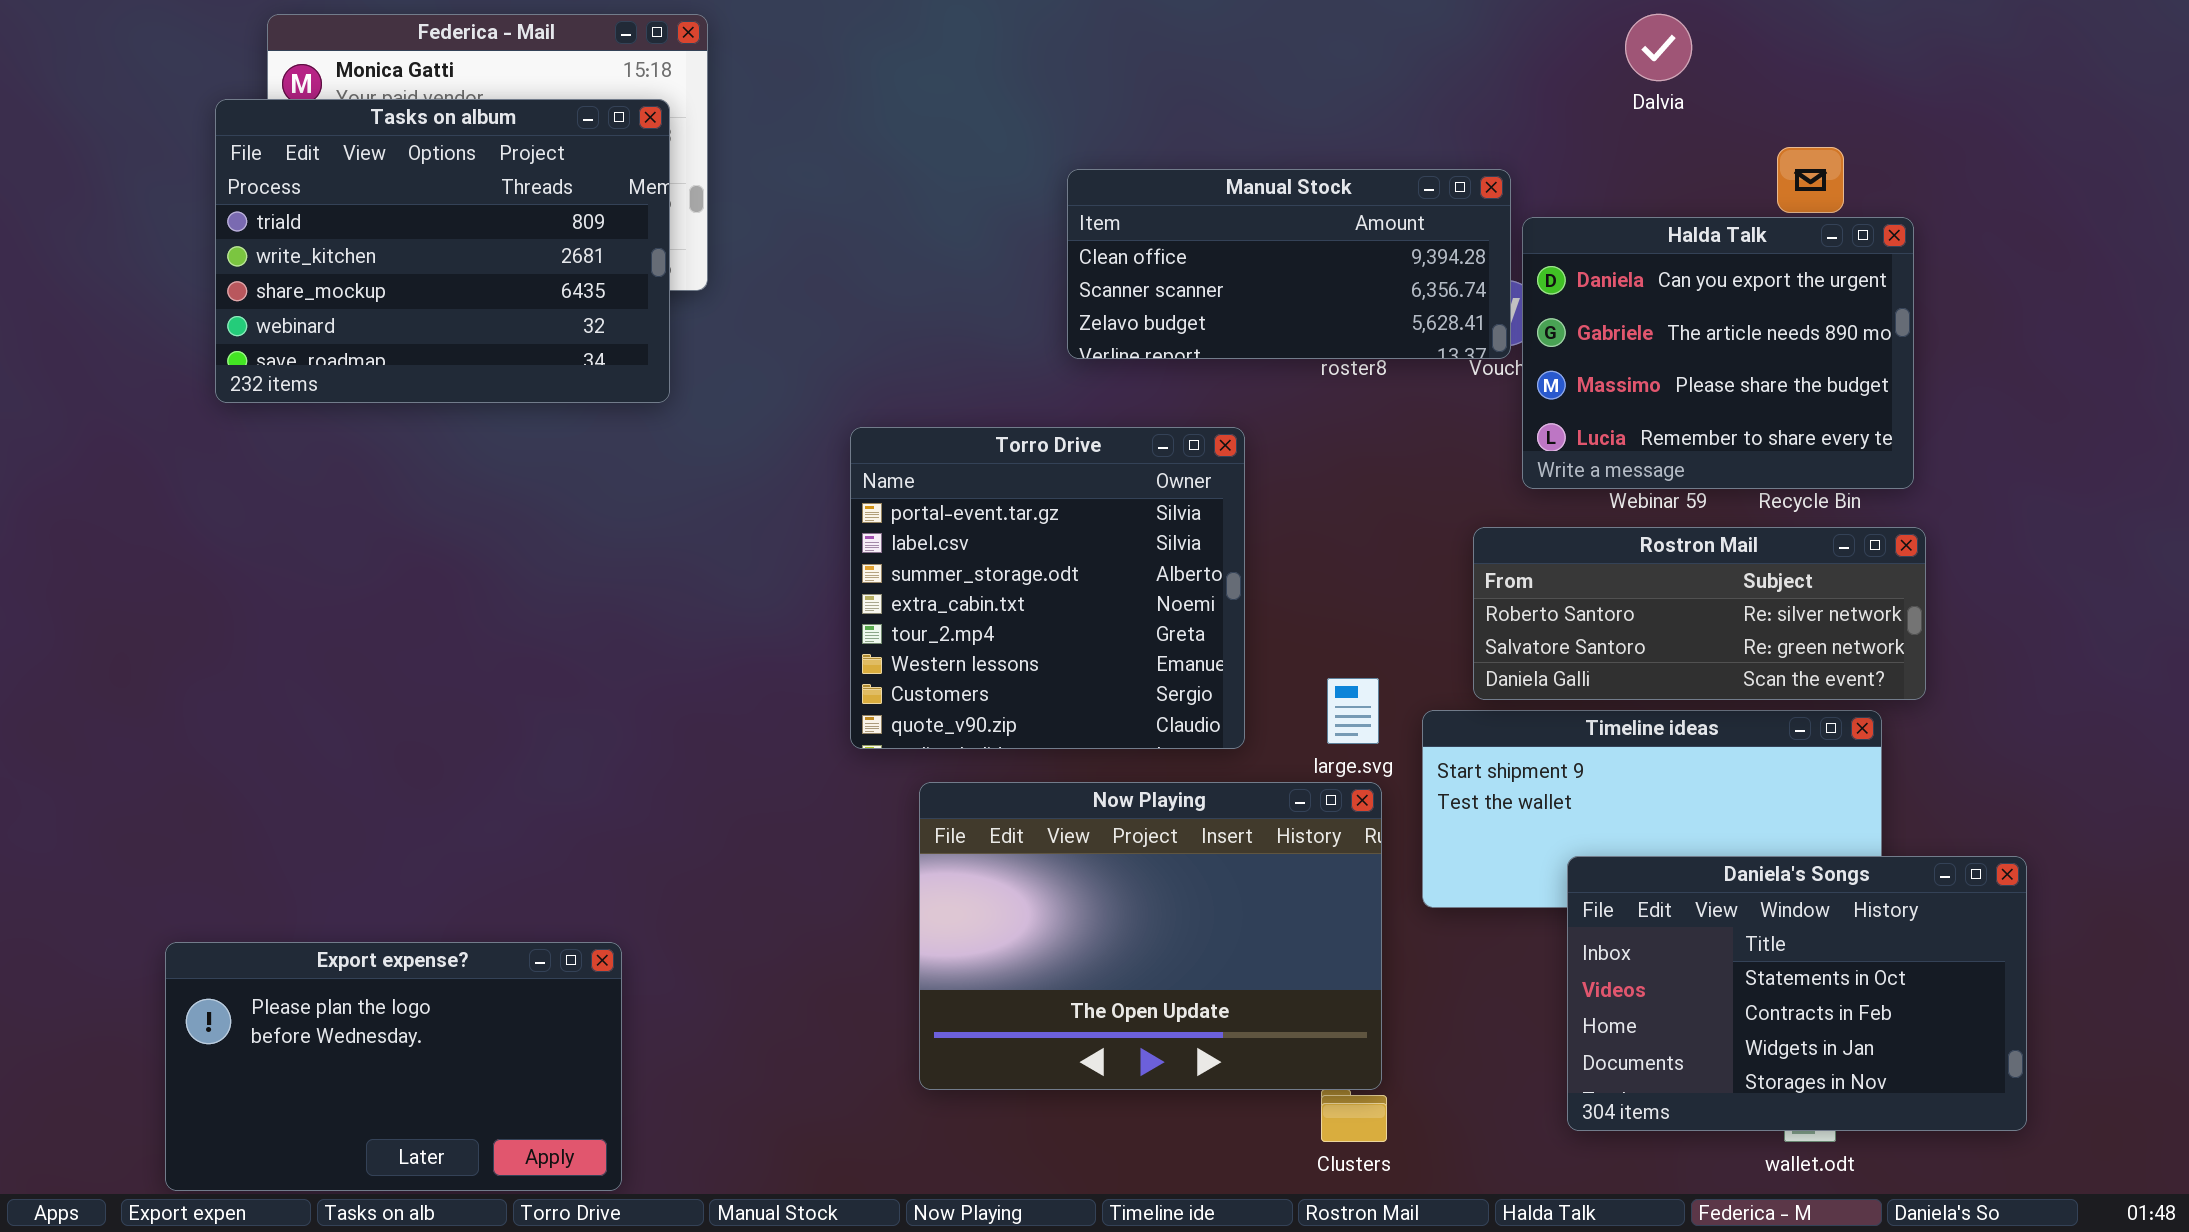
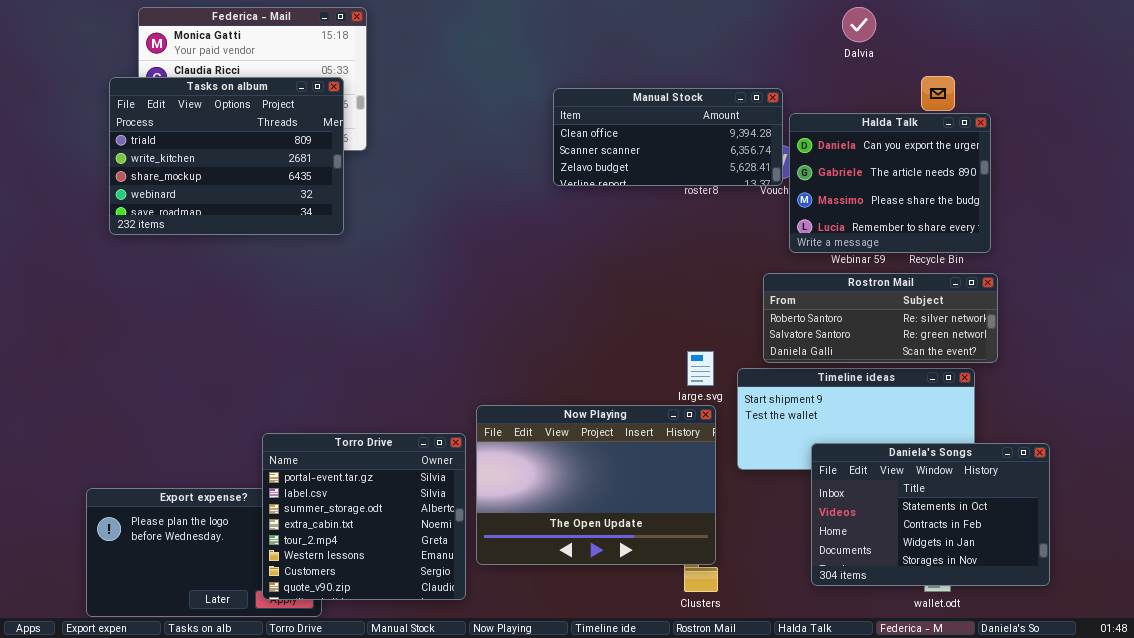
Tasks on album: [215,99,670,403] -> [109,77,344,235], moved
Torro Drive: [850,427,1245,749] -> [262,433,466,600], moved

